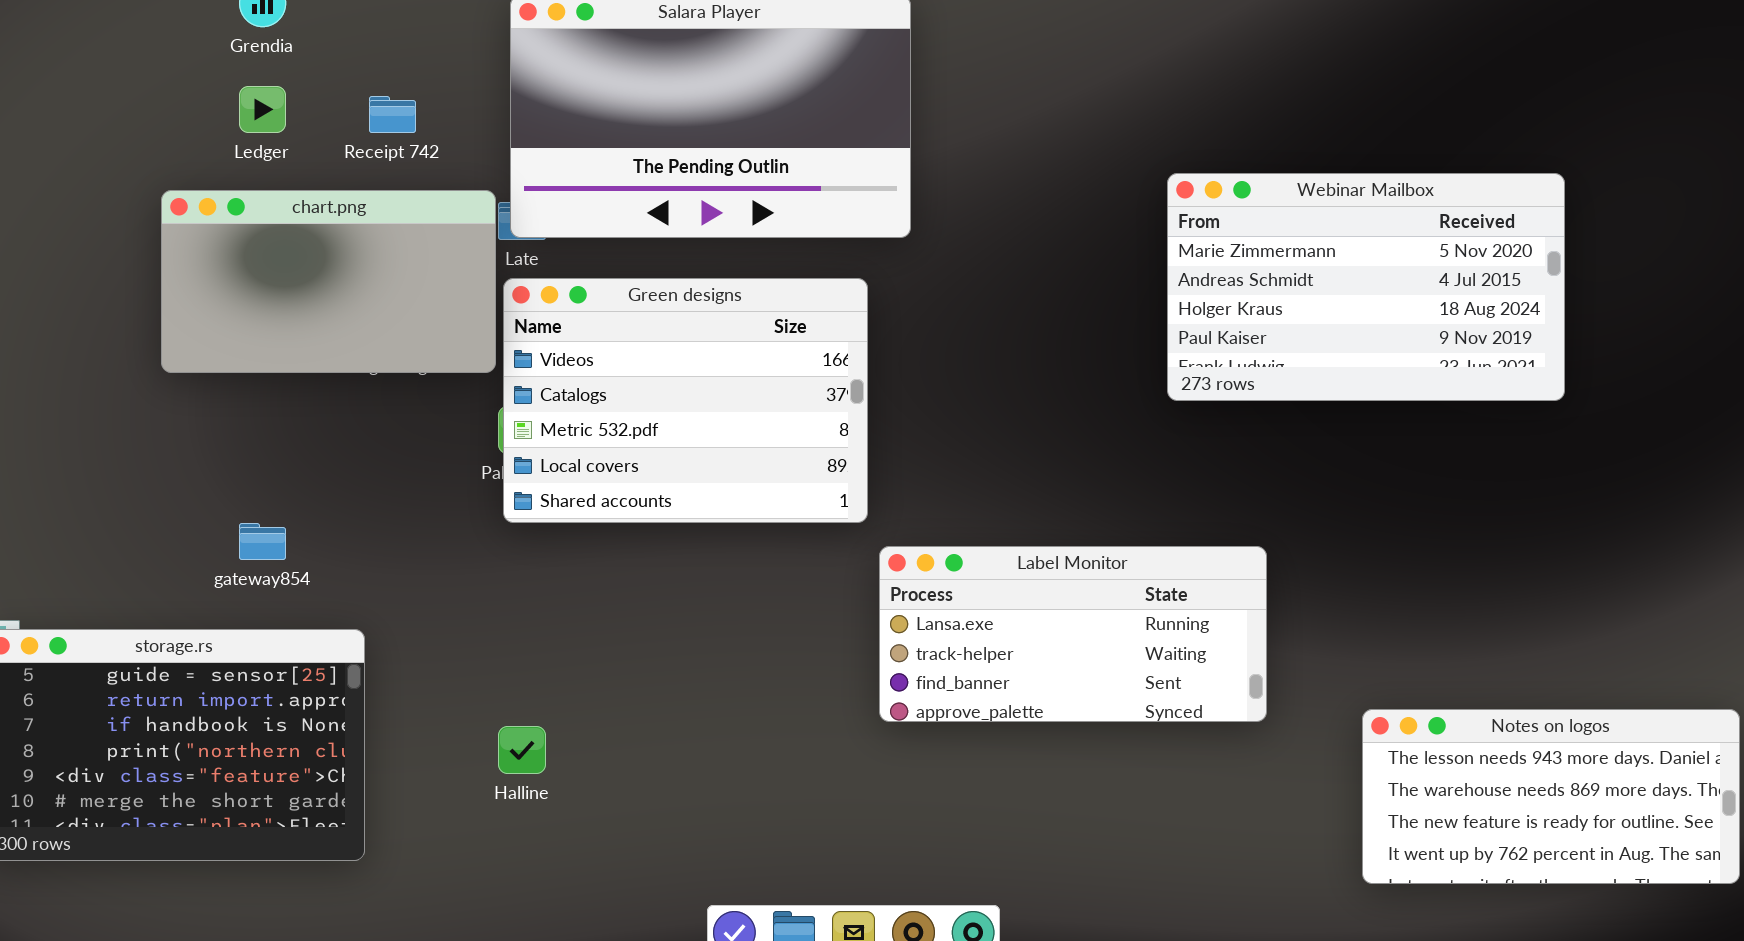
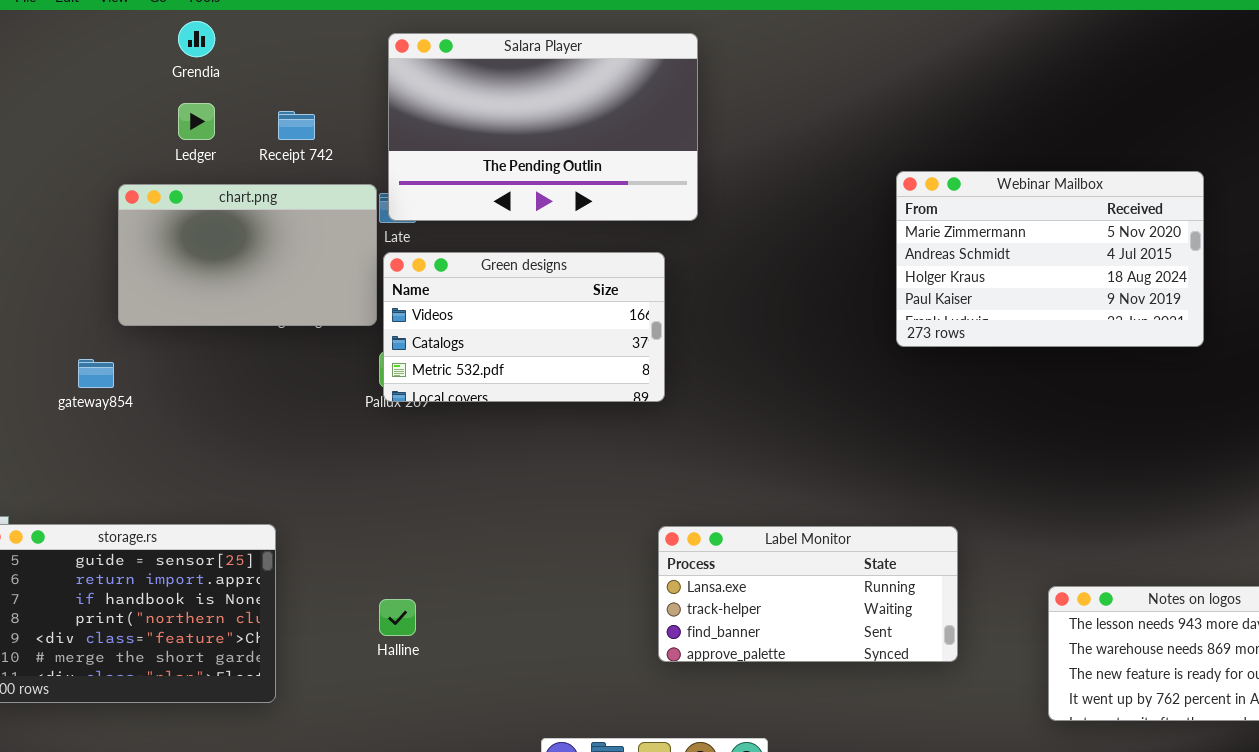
Green designs: [503,278,868,523] -> [383,252,665,402], resized
gateway854: [239,523,286,560] -> [78,359,114,388], moved
Label Monitor: [879,546,1267,722] -> [658,526,958,662], moved

